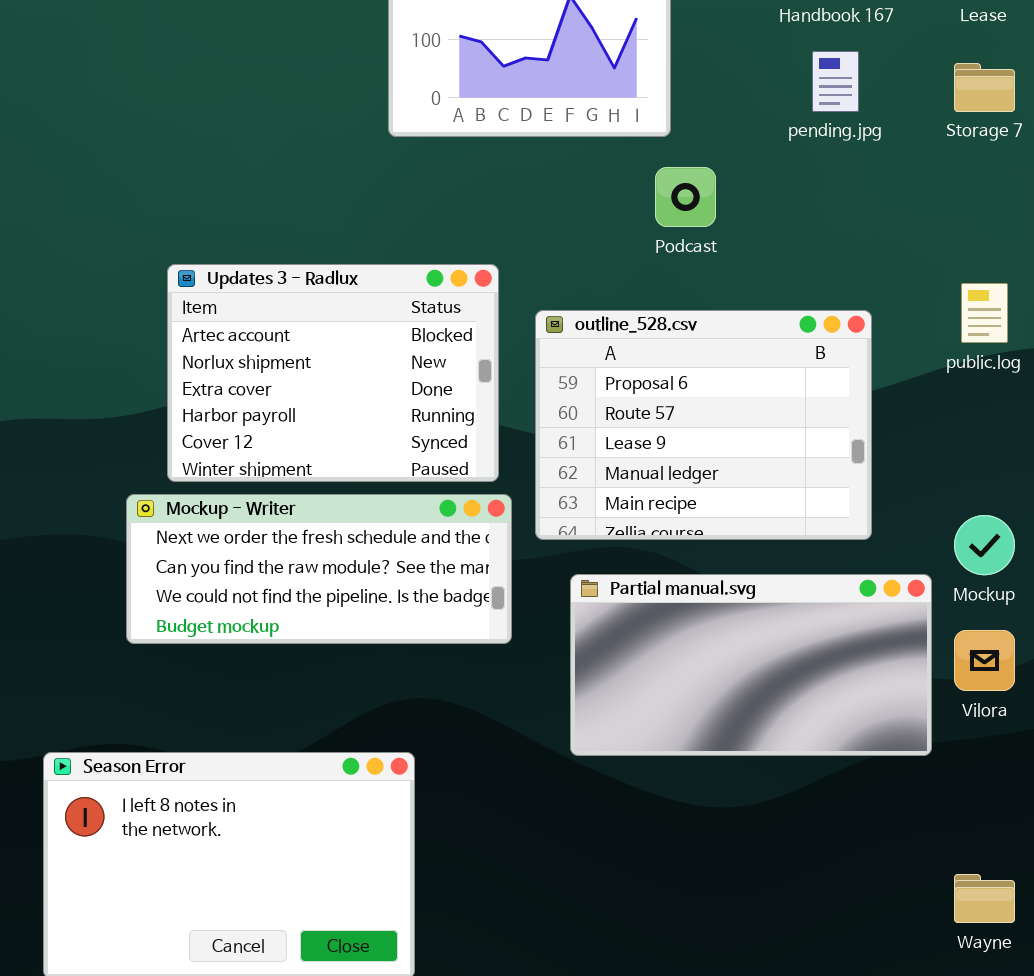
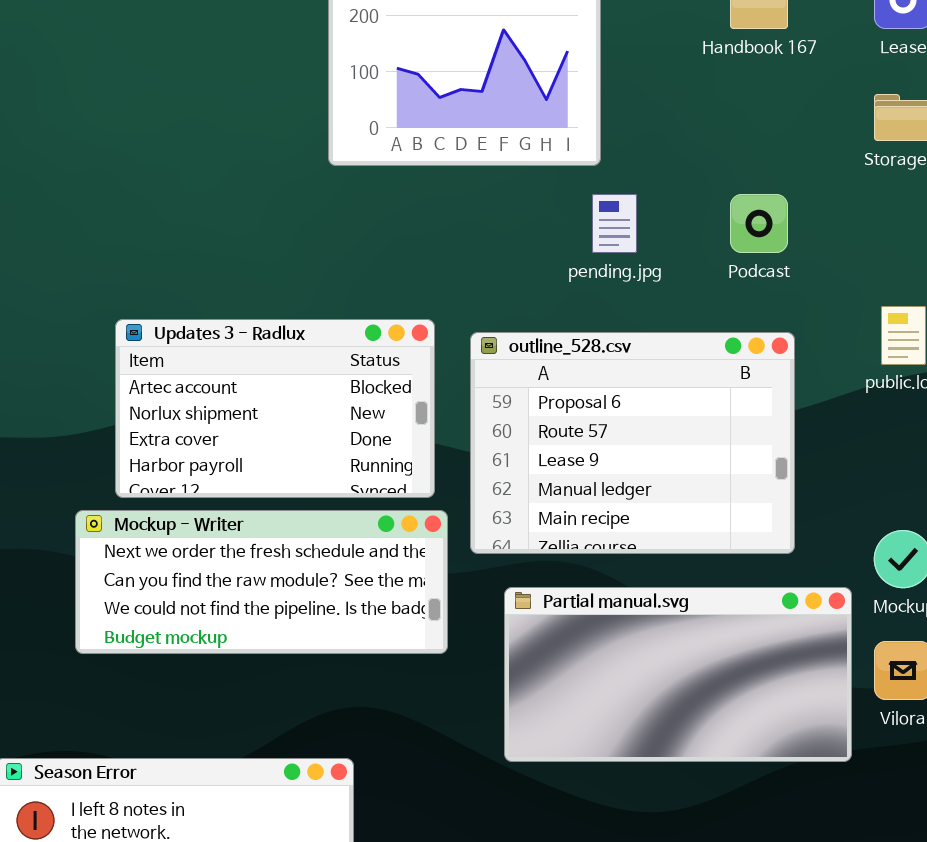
pending.jpg: [812,51,859,112] -> [592,194,637,253], moved
Podcast: [655,167,716,227] -> [730,194,788,253], moved
Updates 3 - Radlux: [167,264,499,482] -> [115,319,435,498], resized

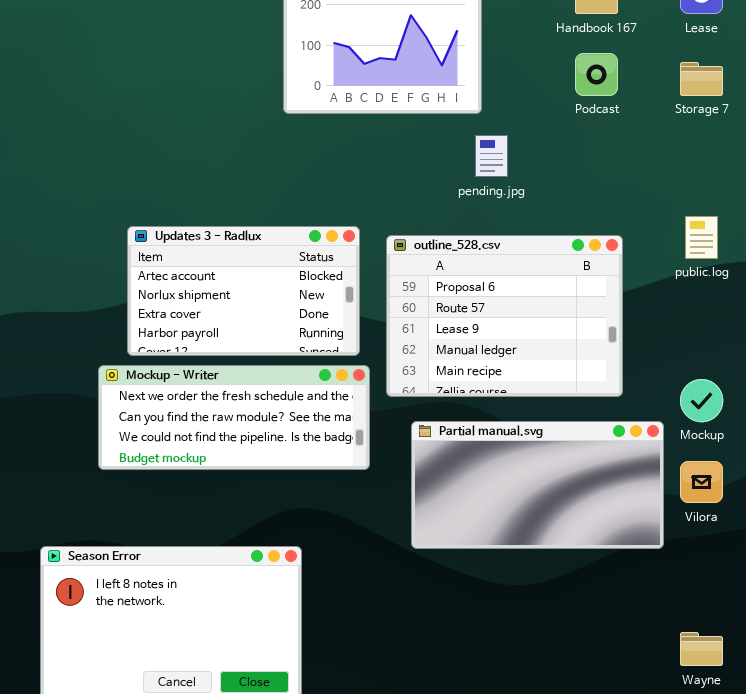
Podcast: [730,194,788,253] -> [575,53,618,96], moved

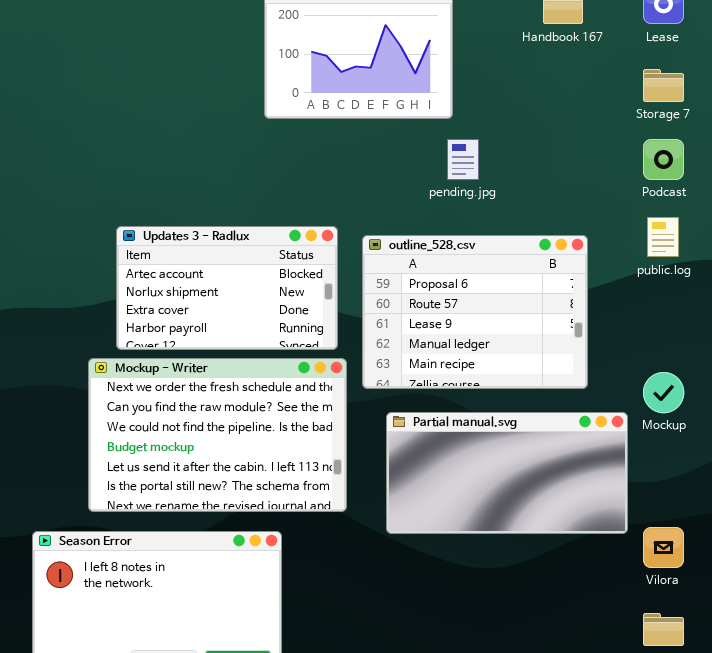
Podcast: [575,53,618,96] -> [643,139,684,180], moved
Mockup - Writer: [98,365,370,470] -> [88,358,347,512], resized
Vilora: [680,461,723,503] -> [643,527,684,568], moved

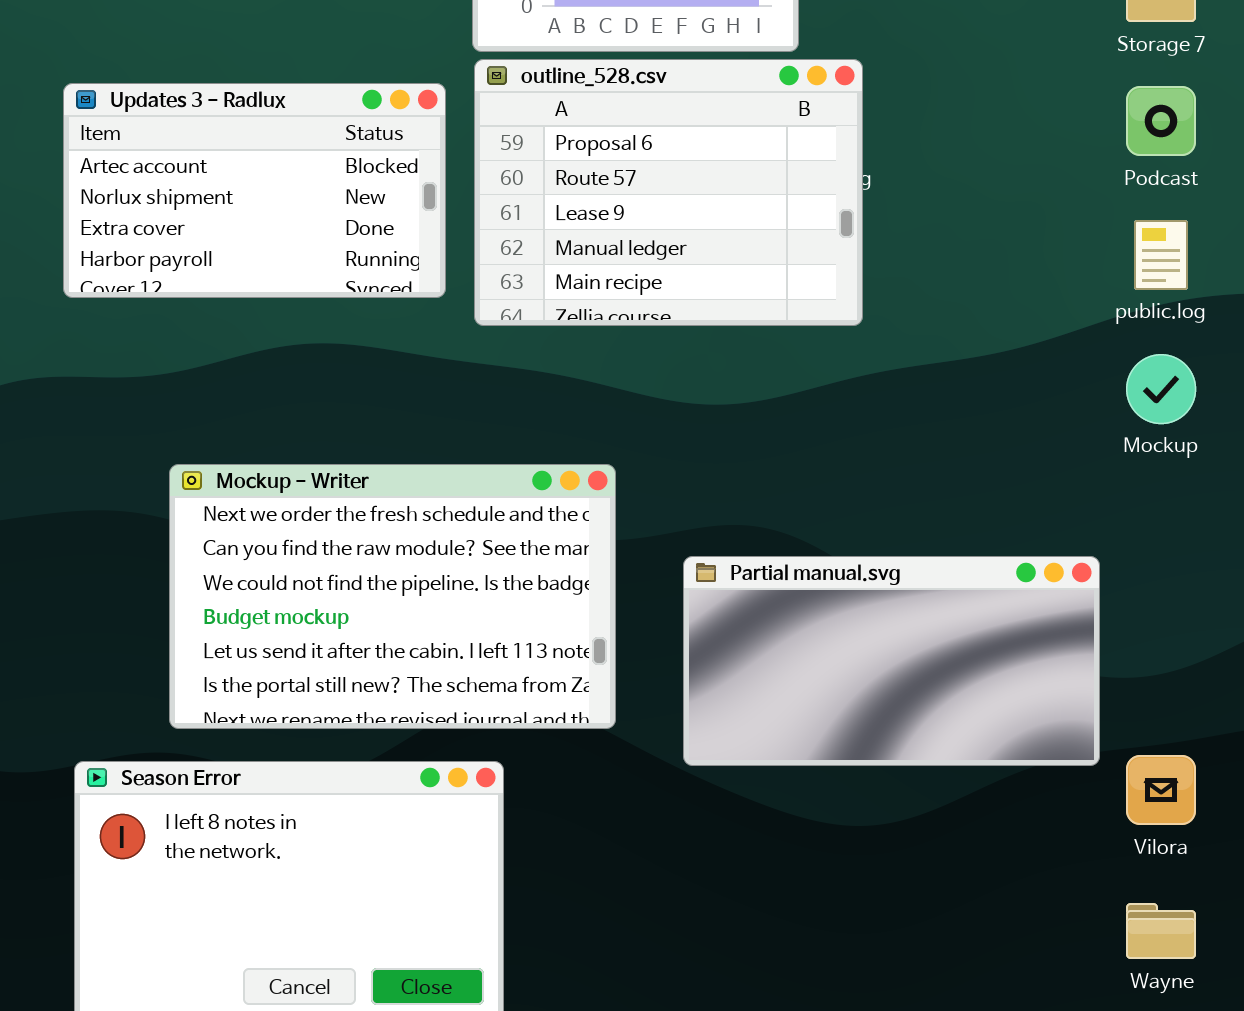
Updates 3 - Radlux: [116,226,338,350] -> [63,83,446,298], moved
outline_528.csv: [362,235,588,389] -> [474,59,863,326], moved
Mockup: [643,372,684,413] -> [1126,354,1196,424], moved

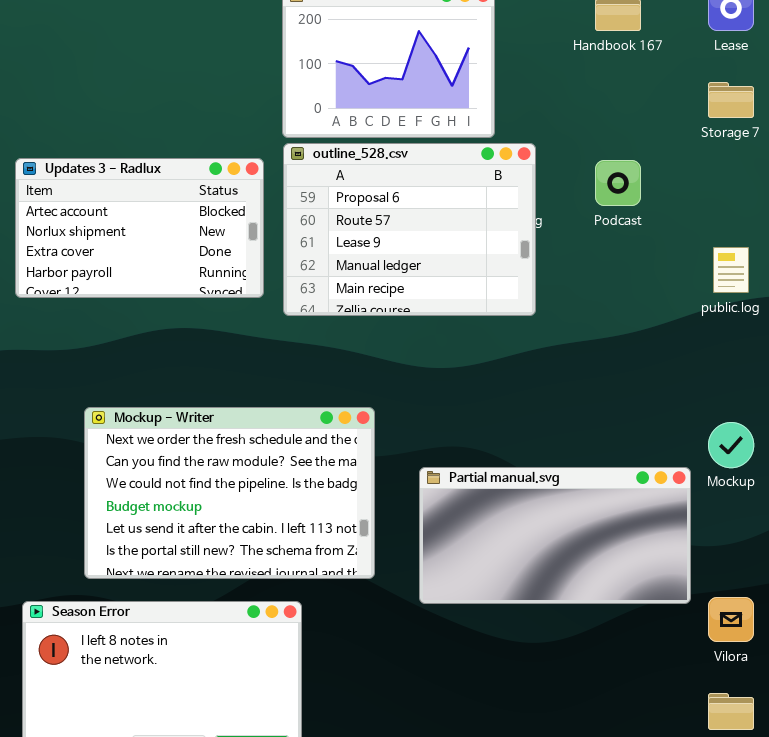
Podcast: [1126,86,1196,156] -> [595,160,641,206], moved
Mockup: [1126,354,1196,424] -> [708,422,754,468], moved

